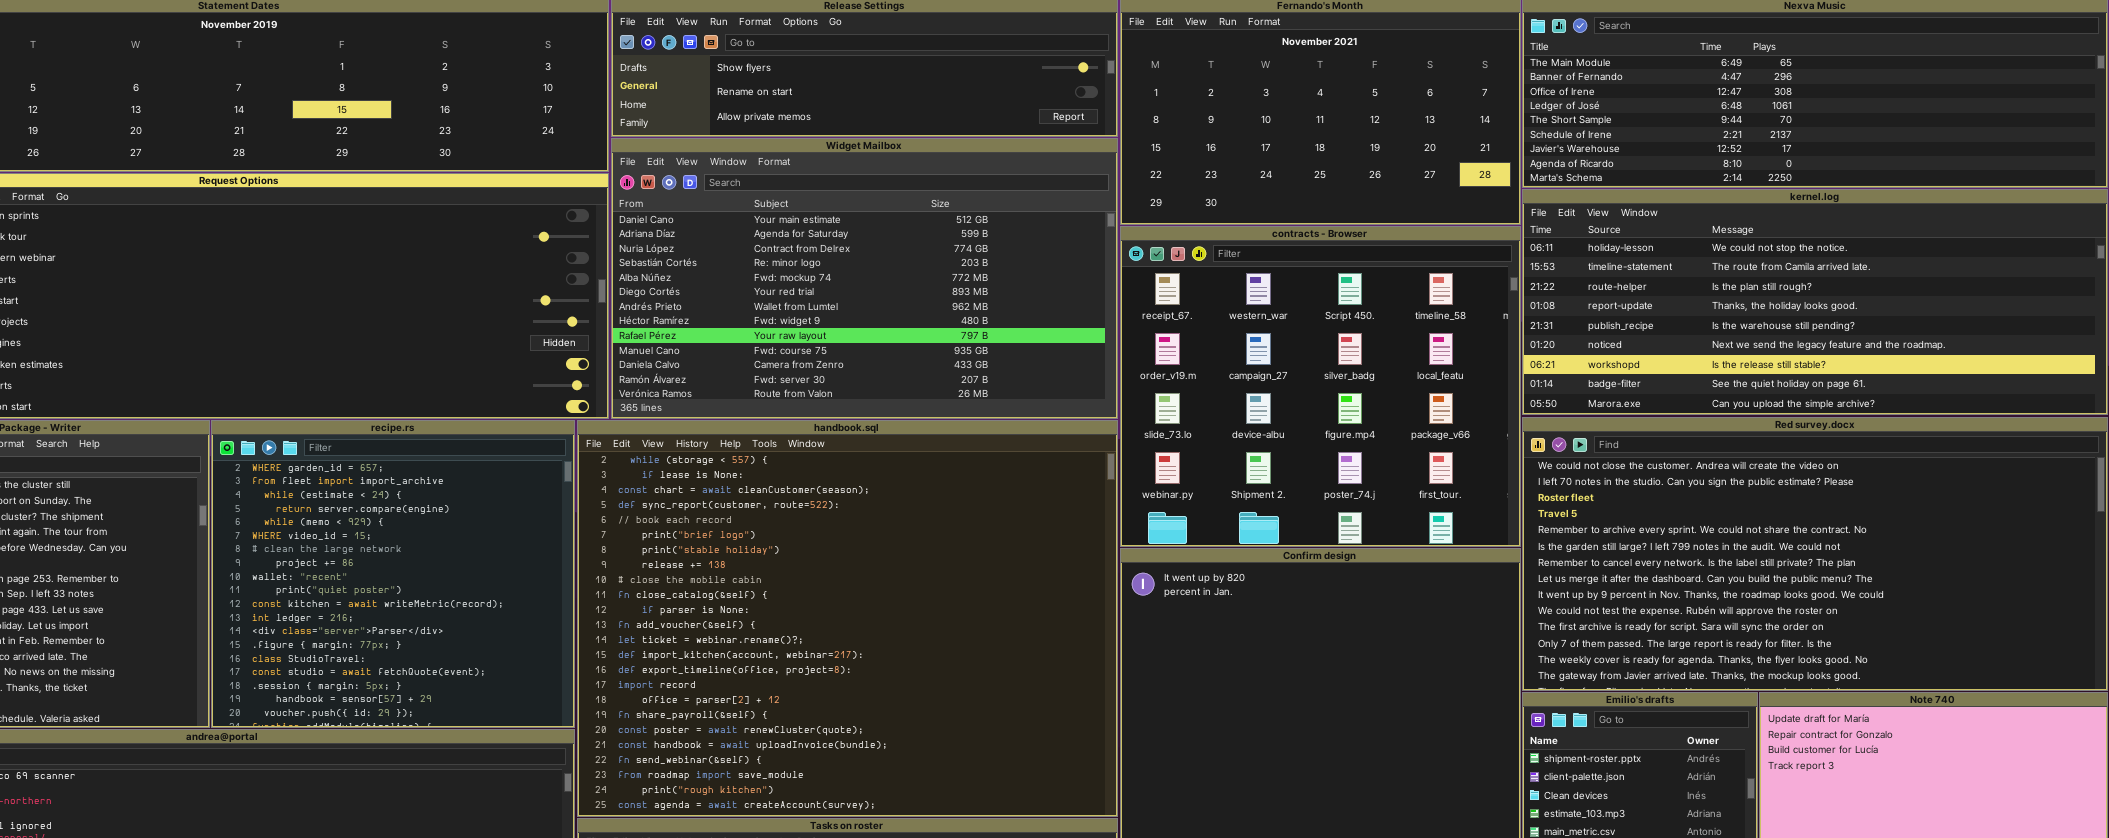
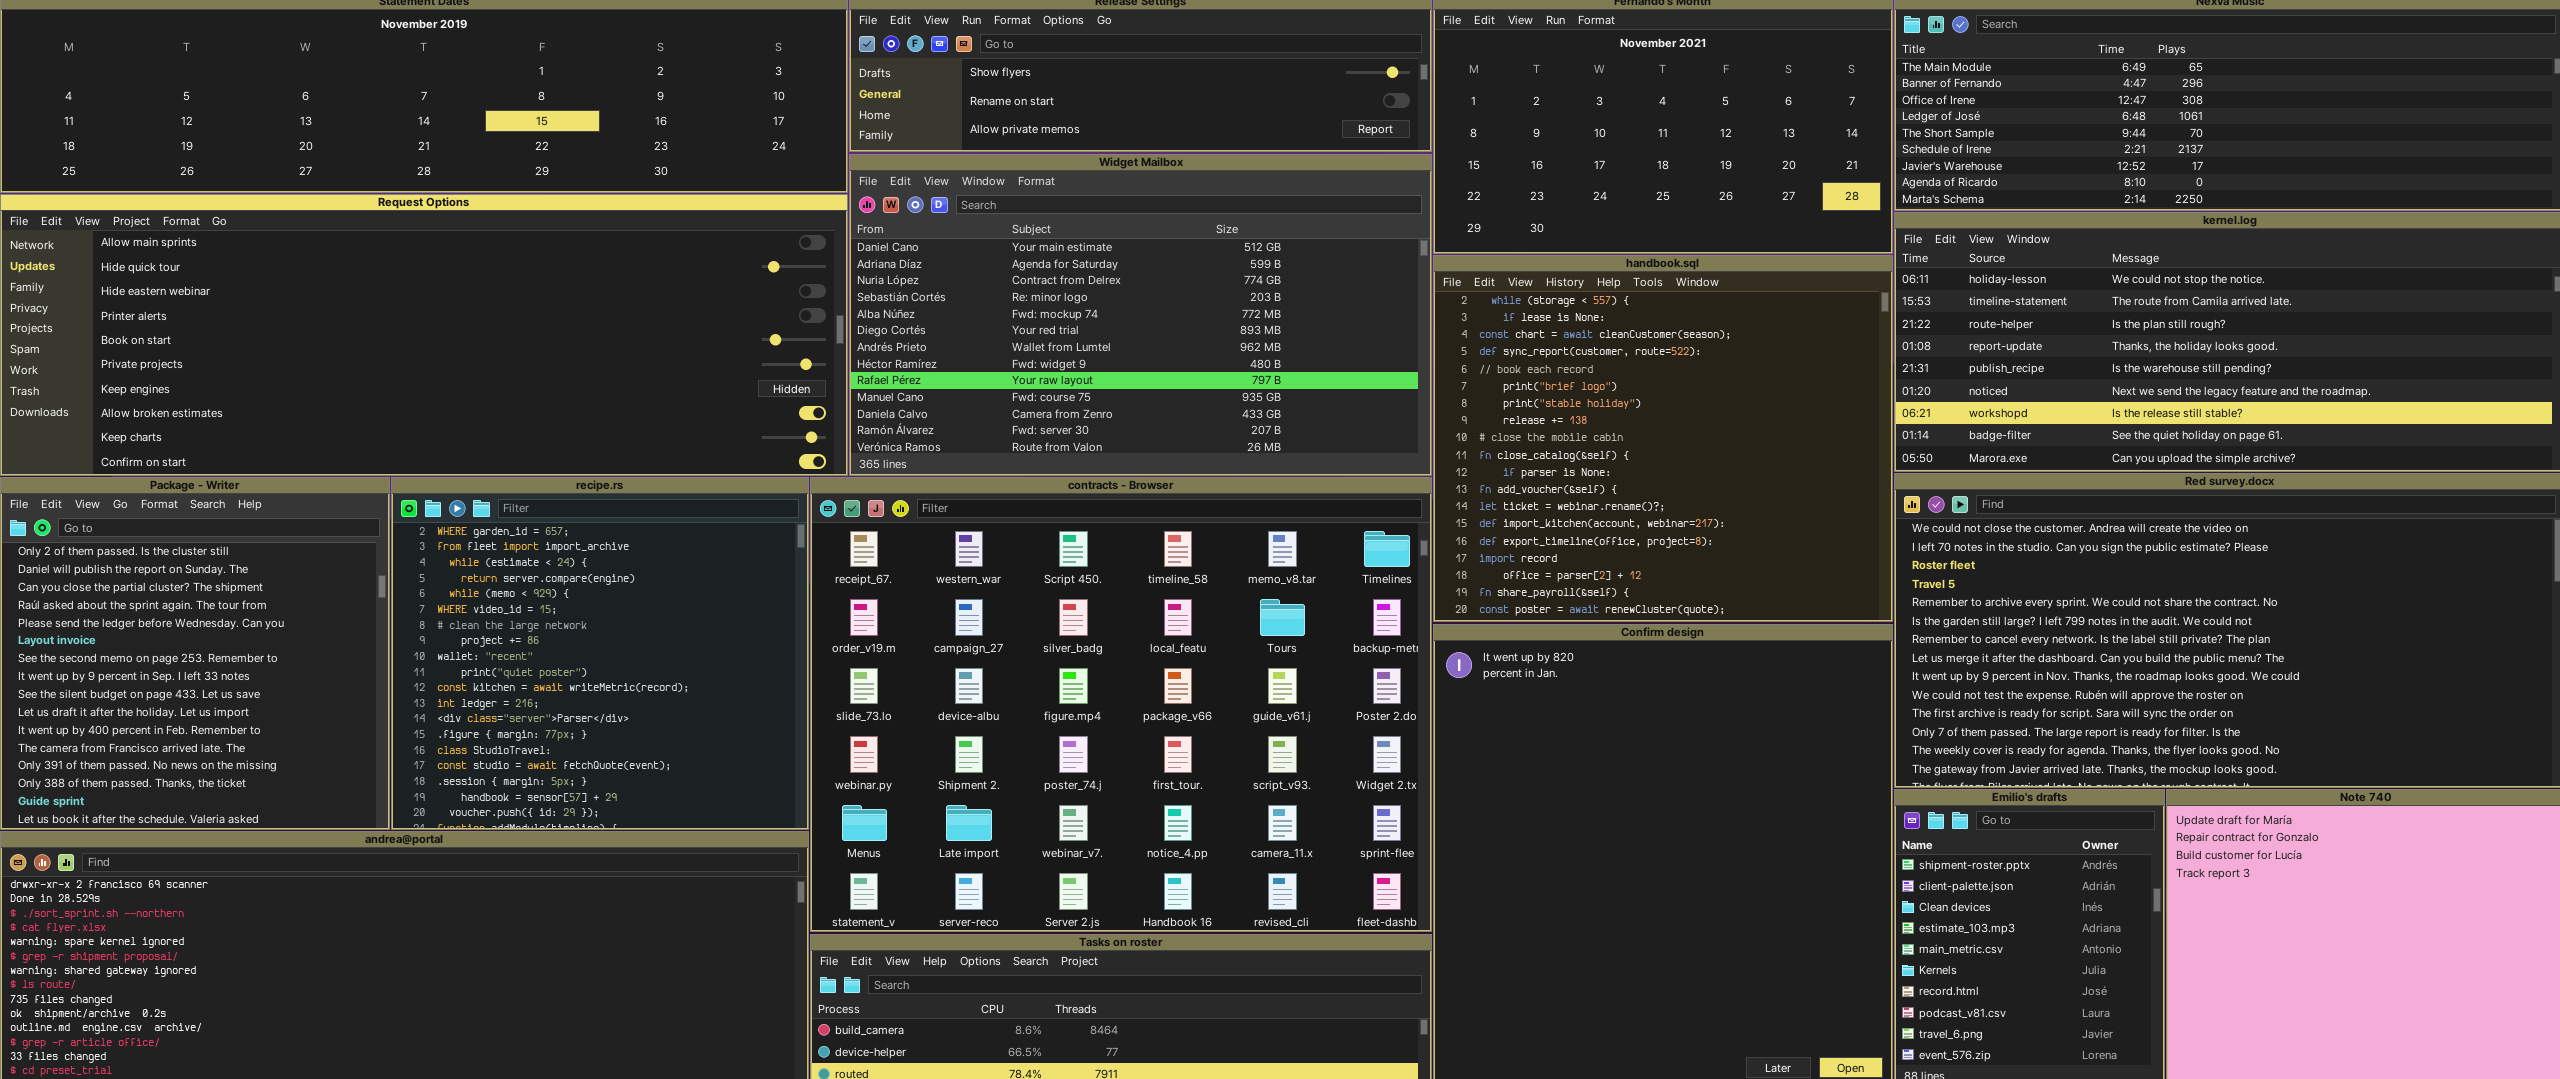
contracts - Browser: [1120,226,1521,547] -> [810,477,1432,932], moved, resized
handbook.sql: [577,420,1118,817] -> [1433,255,1893,622], moved, resized

